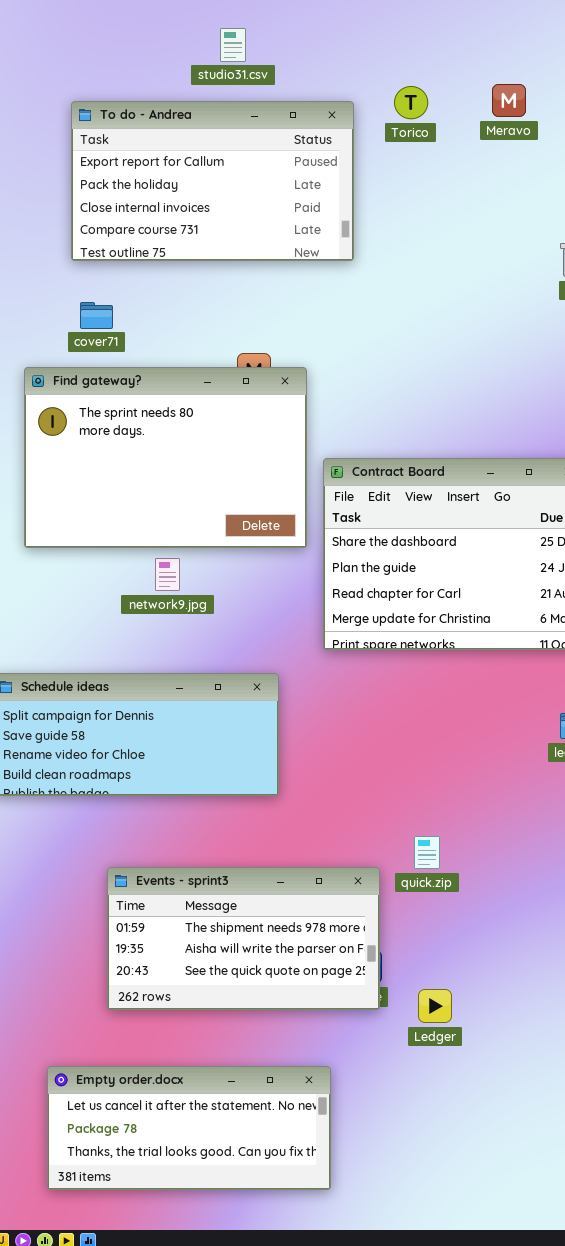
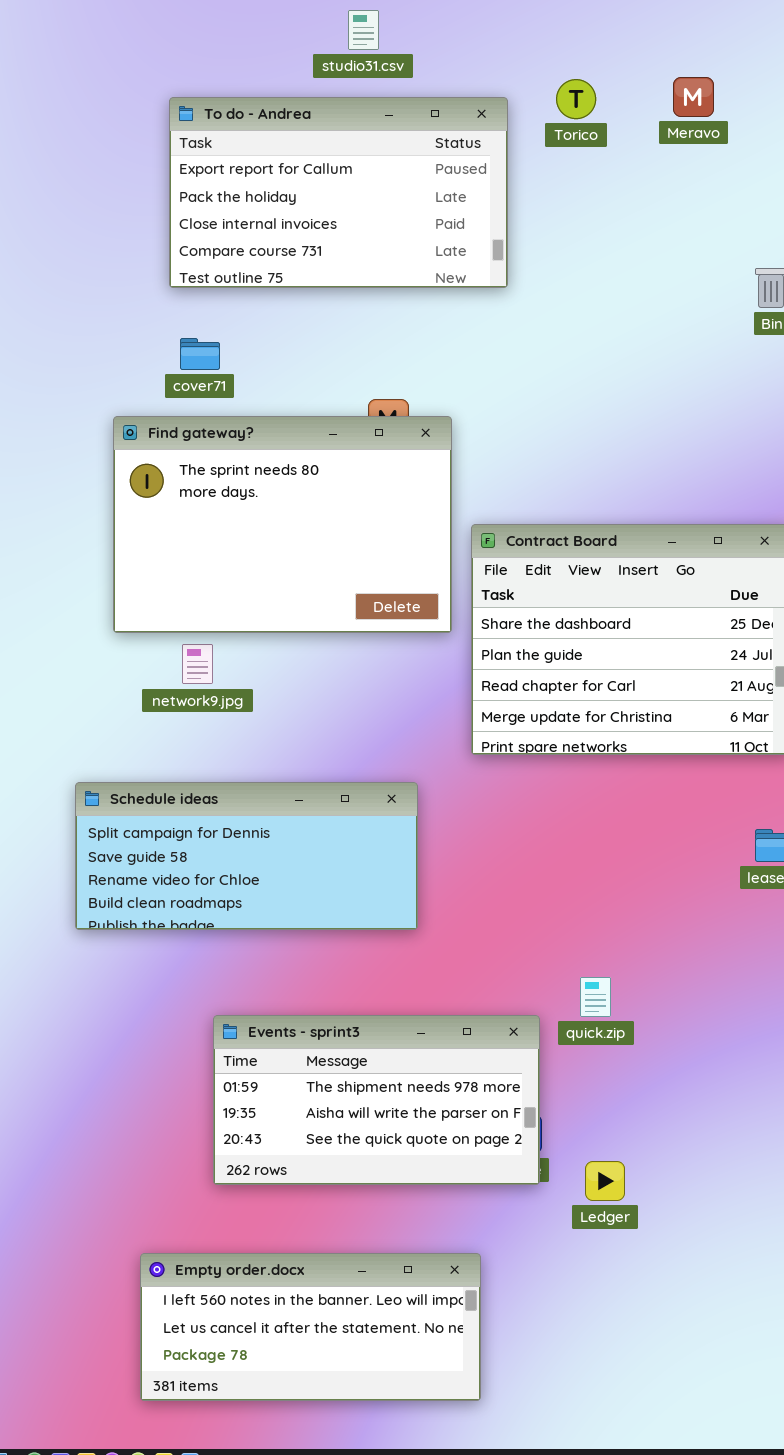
network9.jpg: [155,558,180,591] -> [182,644,213,684], moved
Empty order.docx: [47,1066,331,1190] -> [140,1253,481,1401], scrolled up 1 row

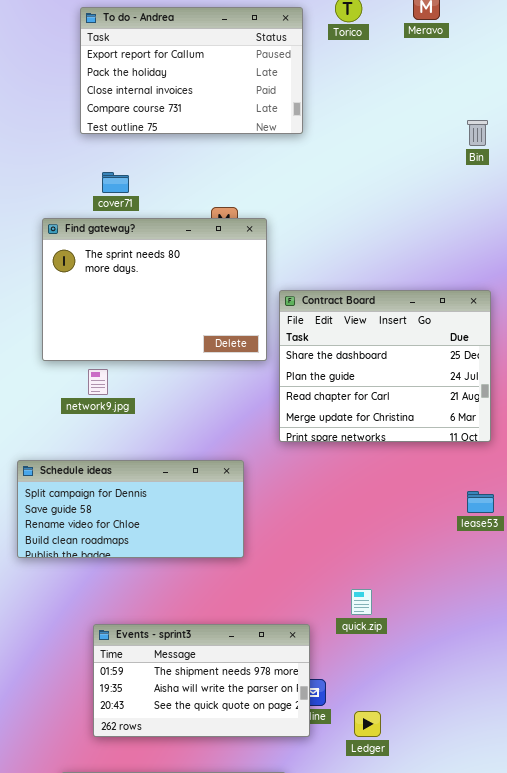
cover71: [180,338,220,370] -> [102,172,129,193], moved
Events - sprint3: [213,1015,540,1185] -> [93,624,310,737], moved

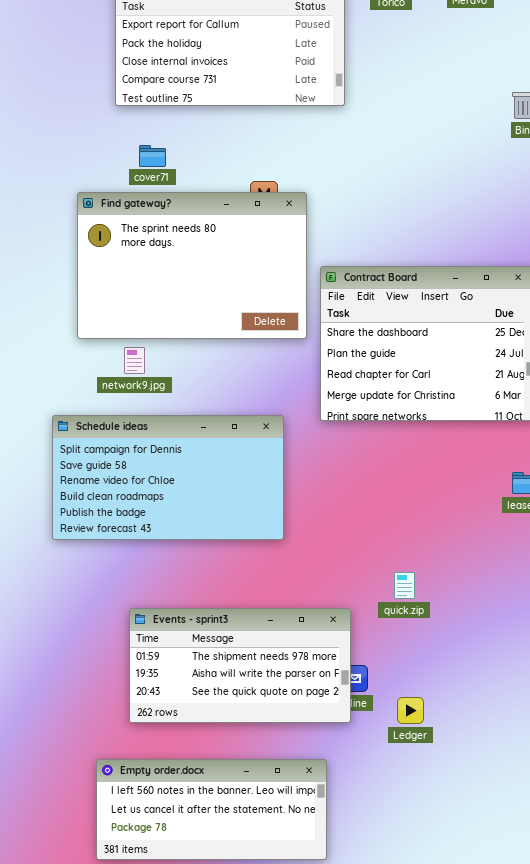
Schedule ideas: [17,460,244,558] -> [52,415,284,540], resized

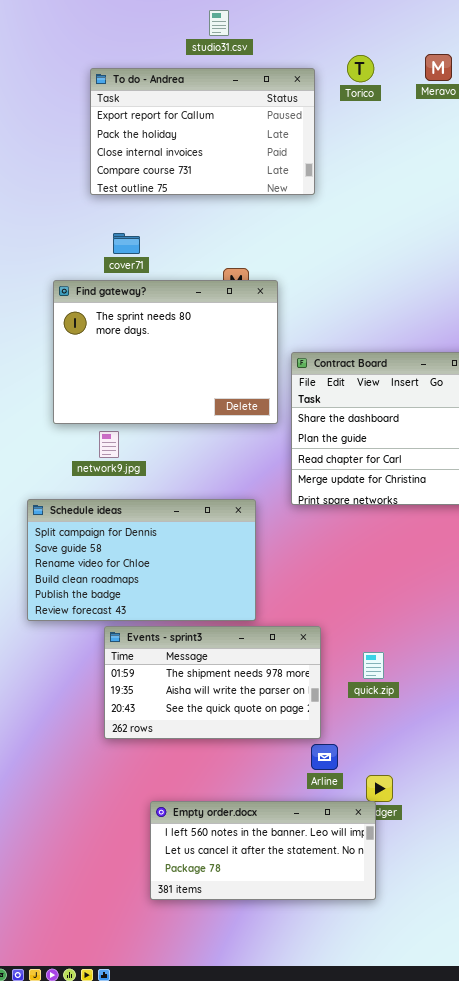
Events - sprint3: [129,608,351,723] -> [104,626,321,739], moved
Empty order.docx: [96,759,327,860] -> [150,801,376,900], moved

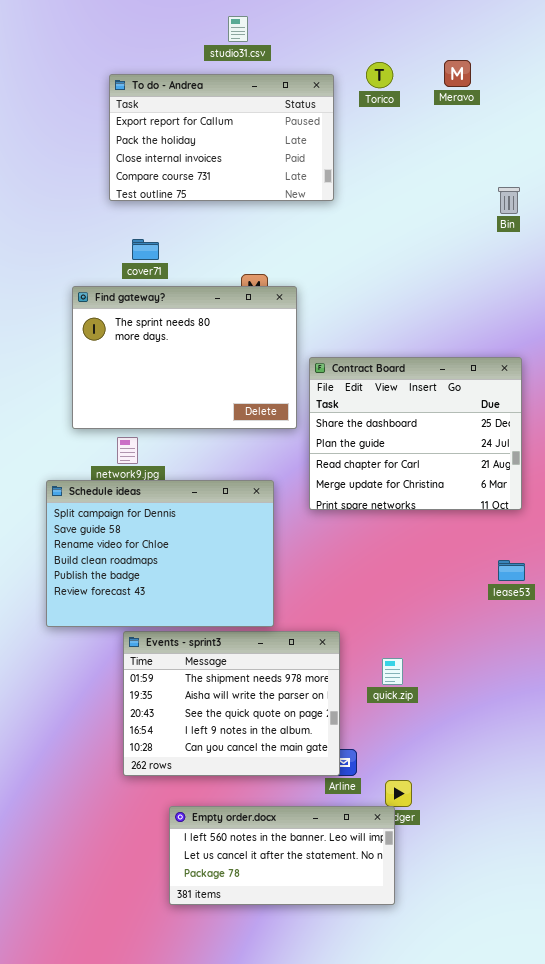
Schedule ideas: [27,499,256,621] -> [46,480,274,627], resized
Events - sprint3: [104,626,321,739] -> [123,631,340,776], resized

